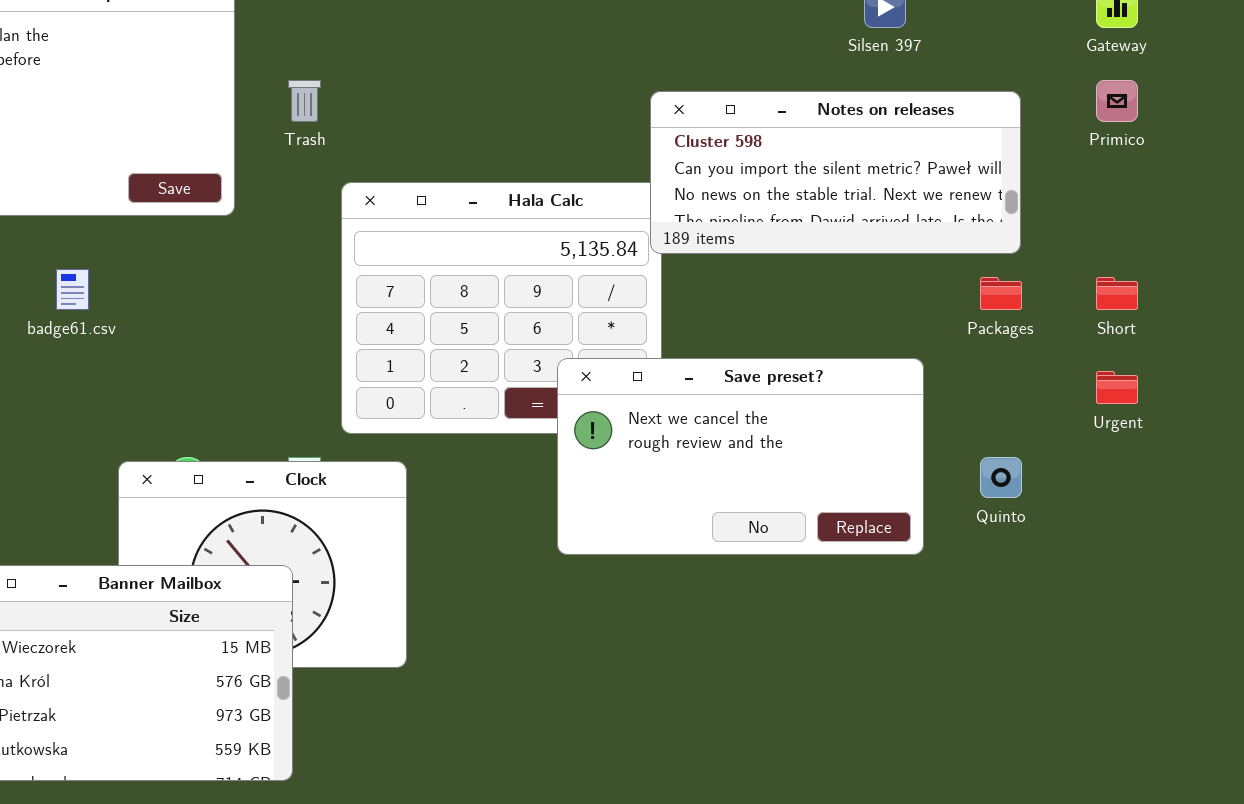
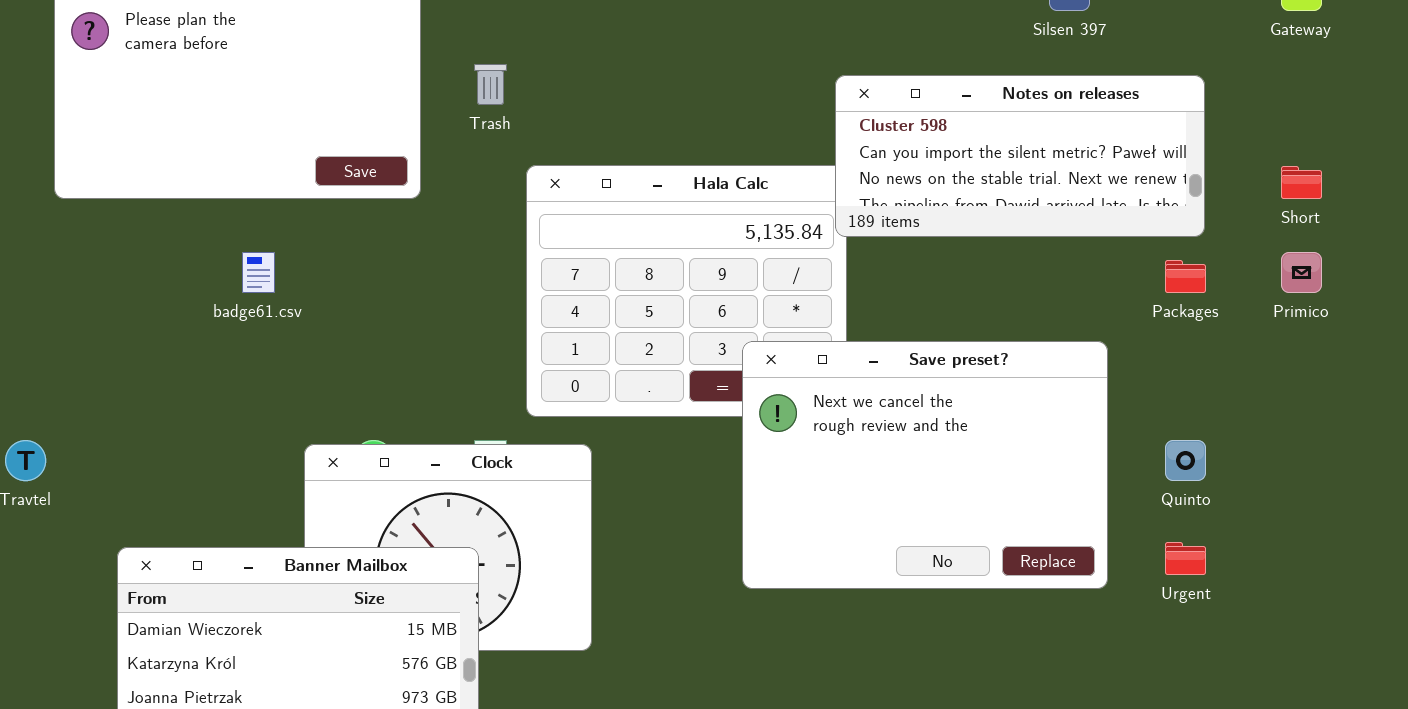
Primico: [1096,80,1138,122] -> [1281,252,1322,293], moved
Short: [1096,277,1138,310] -> [1281,166,1322,199], moved
Save preset?: [557,358,924,555] -> [742,341,1108,589], resized
Urgent: [1096,371,1138,404] -> [1165,542,1206,575], moved

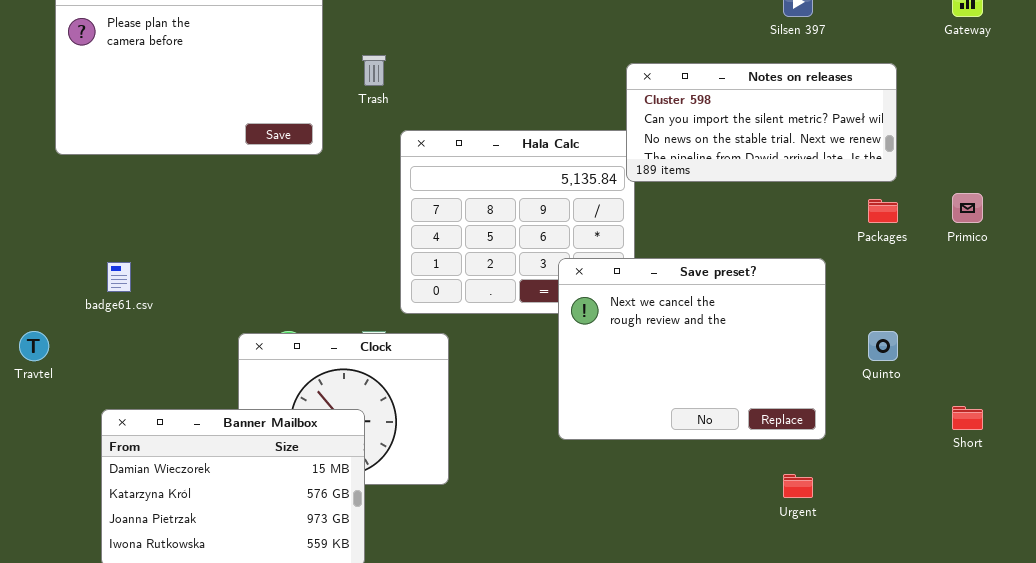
Short: [1281,166,1322,199] -> [952,406,983,430], moved
badge61.csv: [242,252,275,293] -> [107,262,131,292], moved
Urgent: [1165,542,1206,575] -> [783,474,813,498], moved

